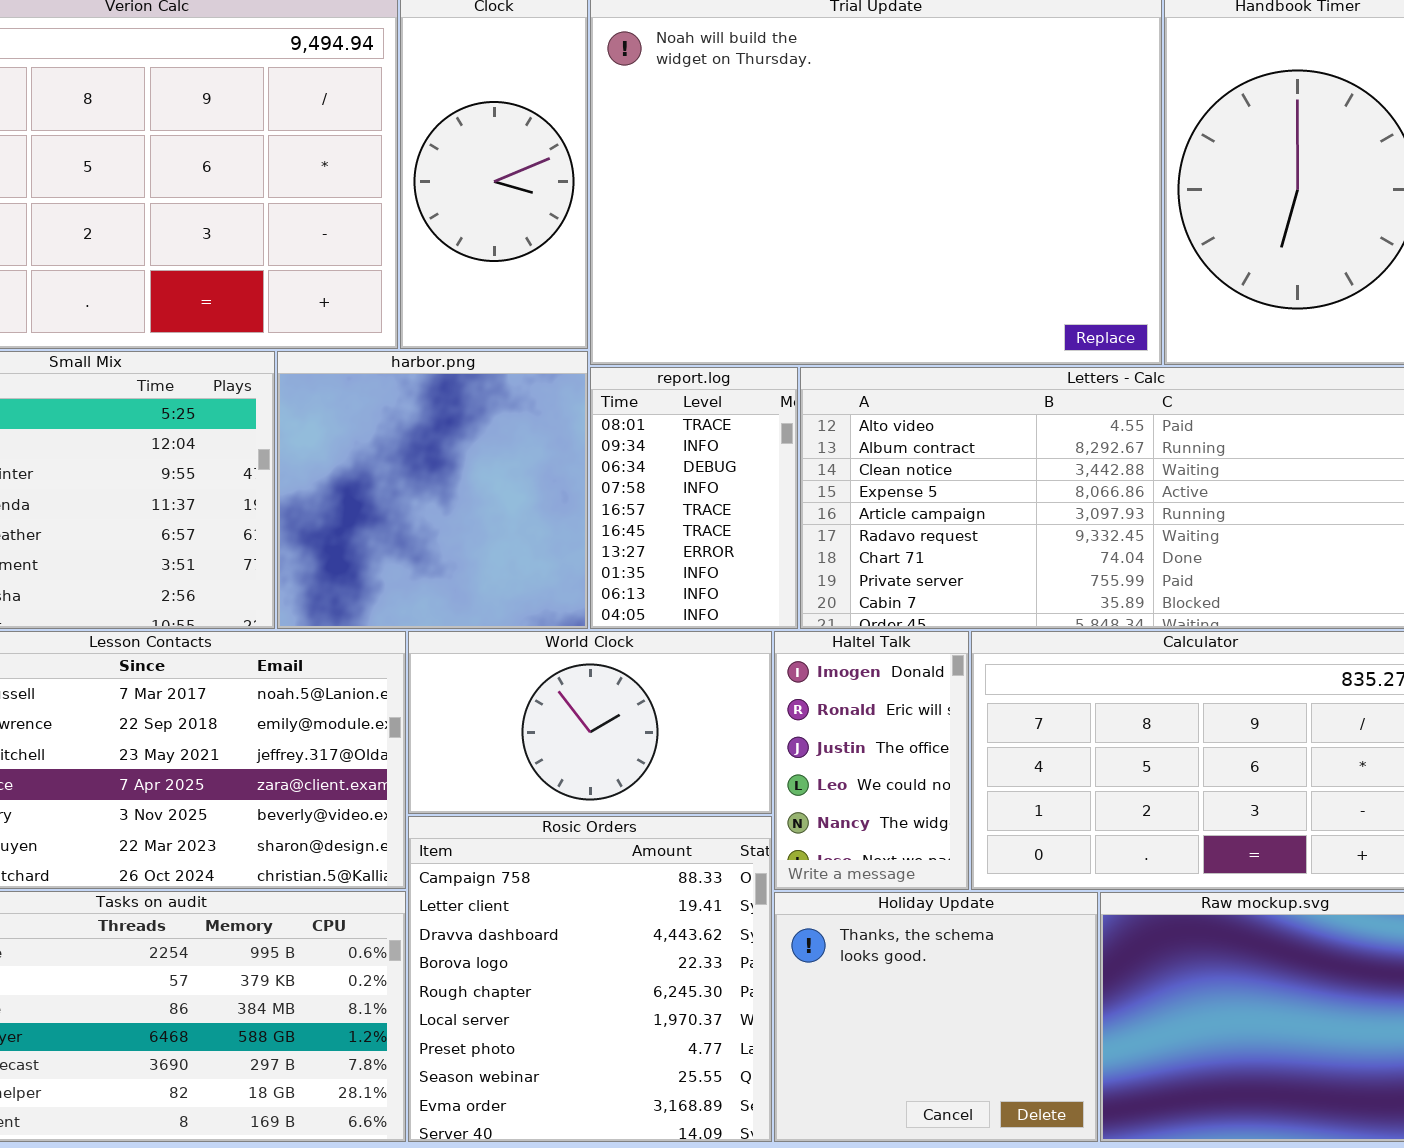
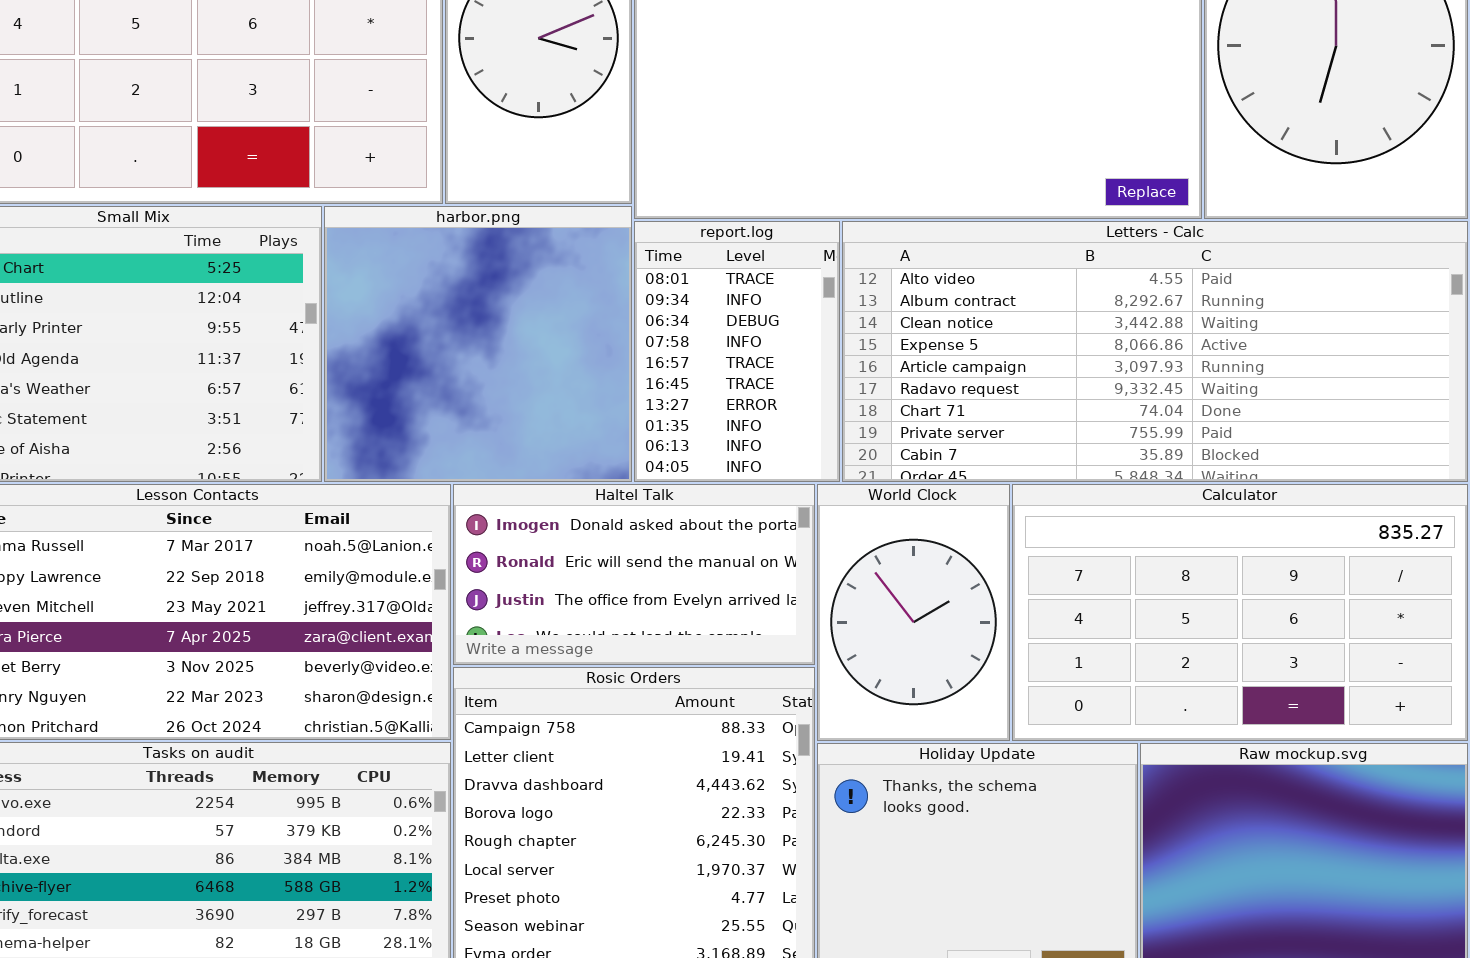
World Clock: [408,631,772,814] -> [817,484,1010,741], moved, resized
Haltel Talk: [774,631,969,890] -> [453,484,815,665], moved, resized

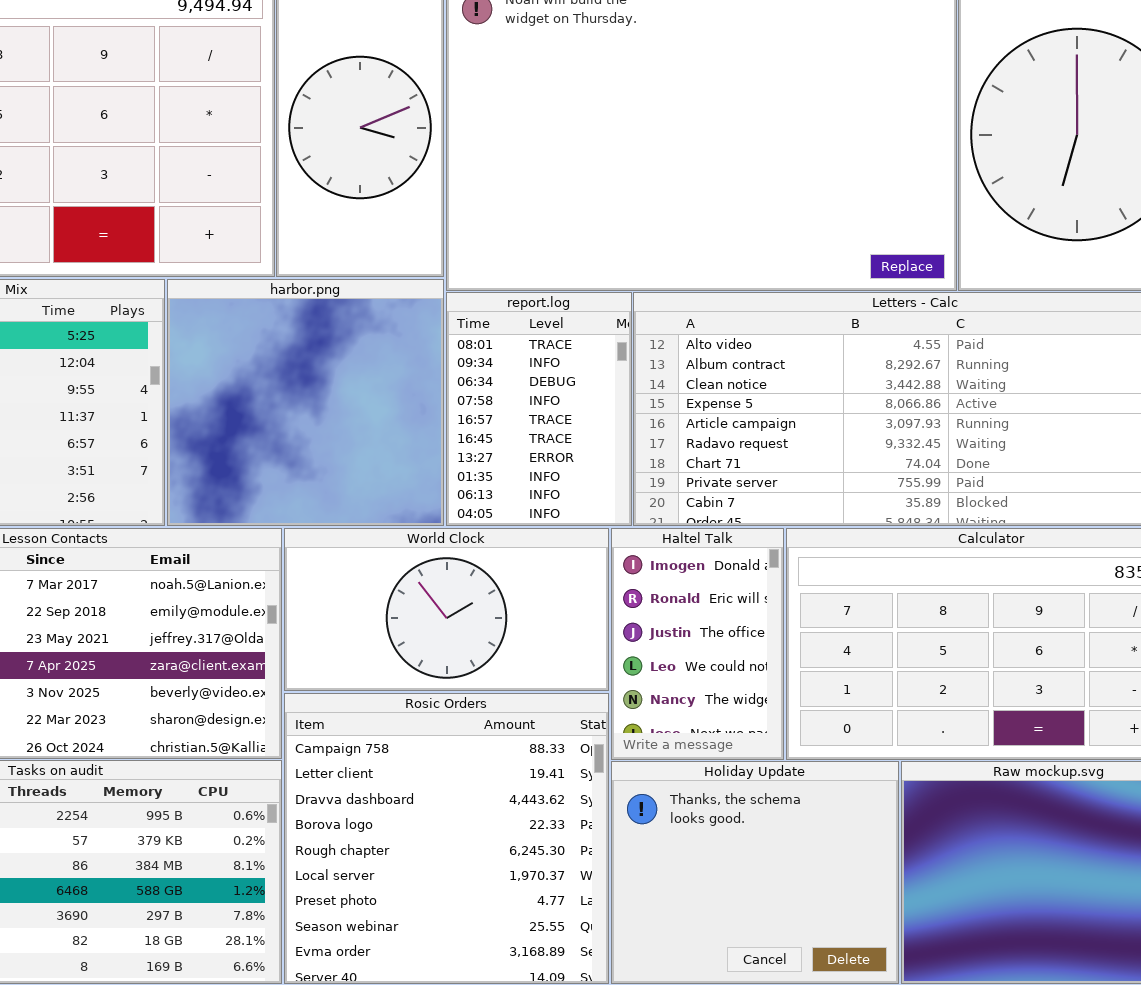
Haltel Talk: [453,484,815,665] -> [611,528,784,760], moved, resized
World Clock: [817,484,1010,741] -> [284,528,609,691], moved, resized

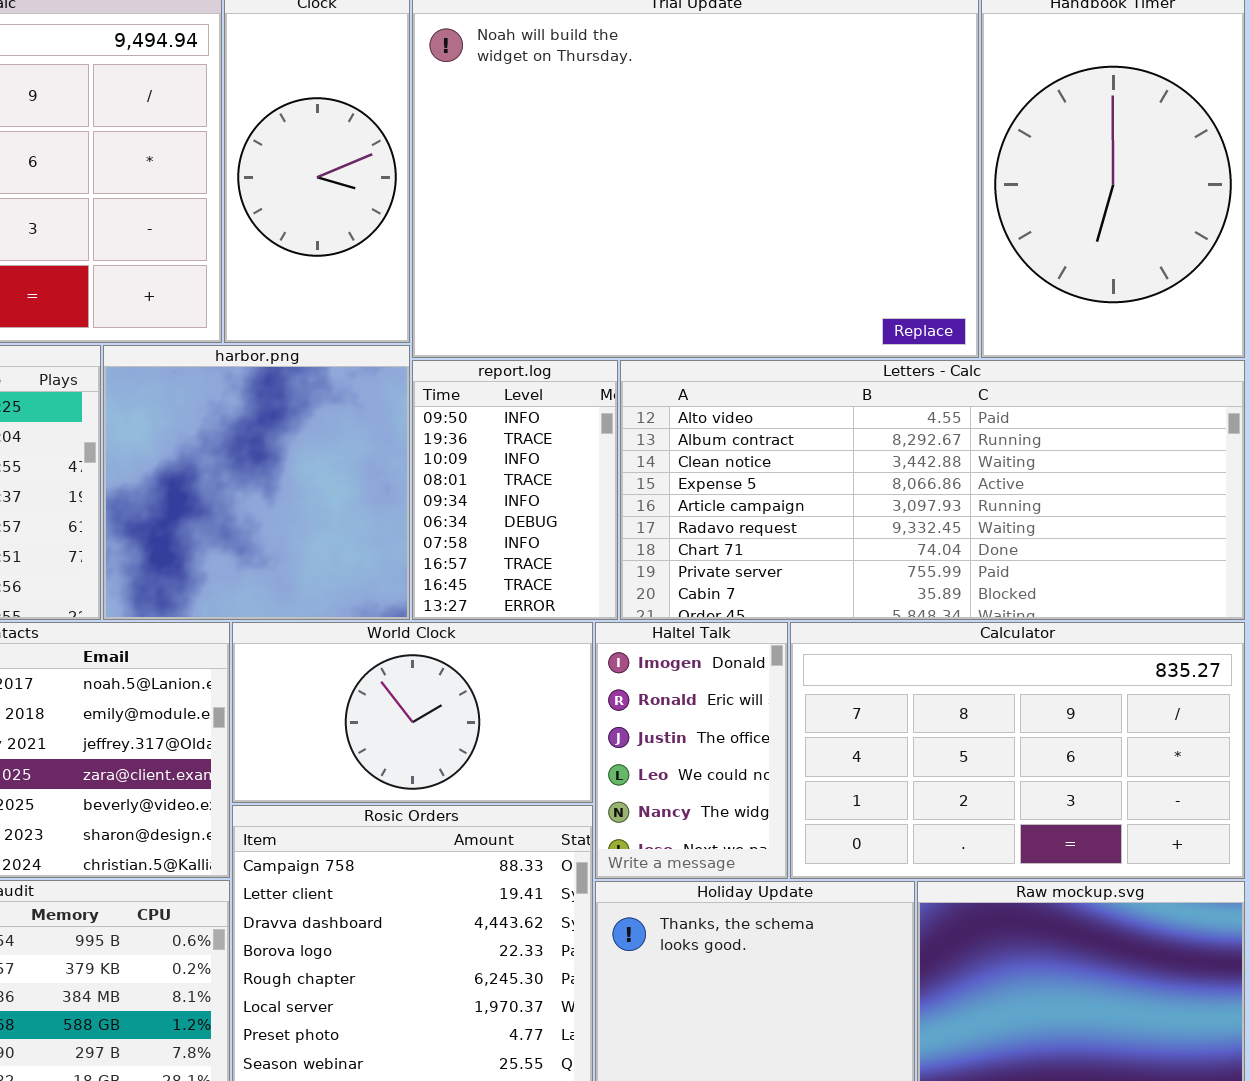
report.log: [446,292,632,526] -> [412,360,618,620], scrolled up 3 rows

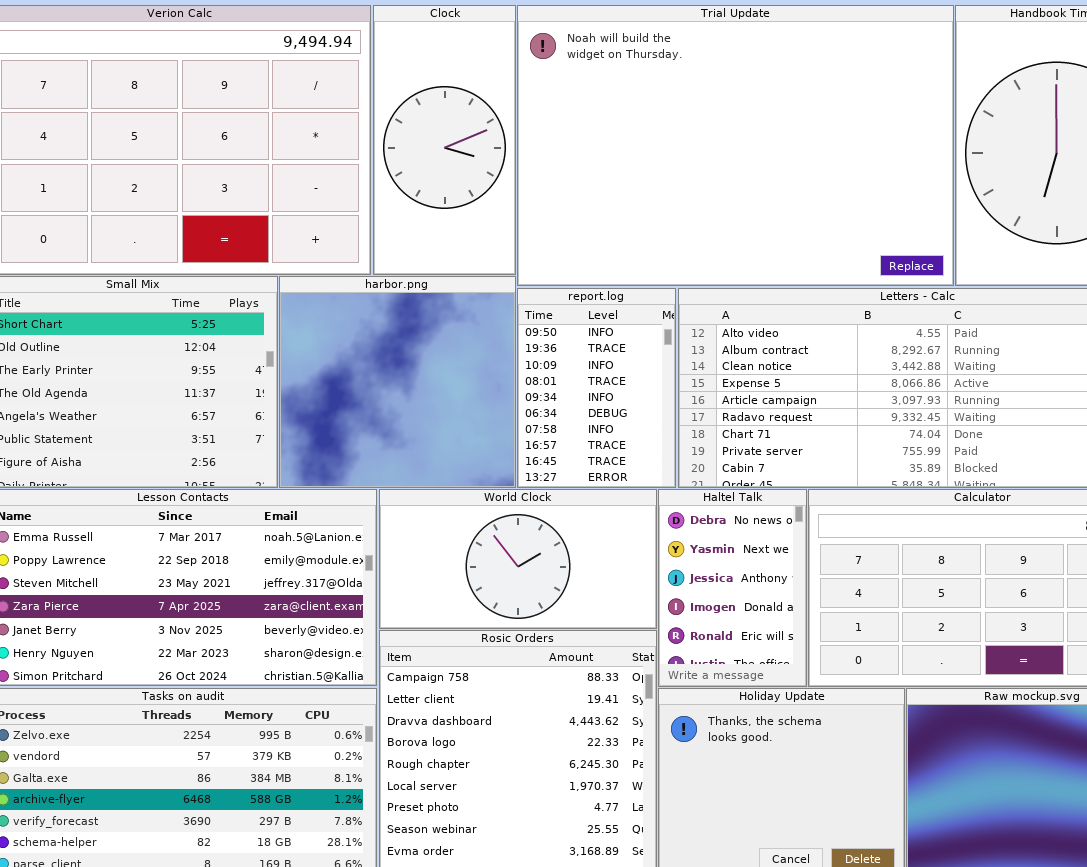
Haltel Talk: [595,622,788,879] -> [658,489,807,687], scrolled up 3 rows

